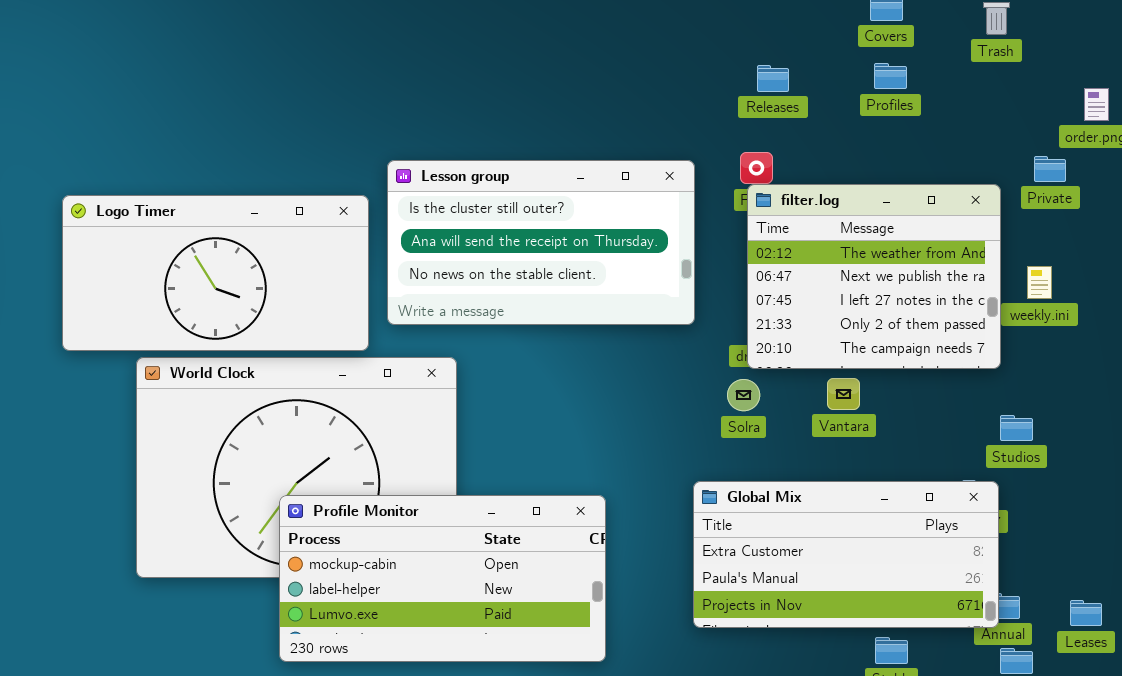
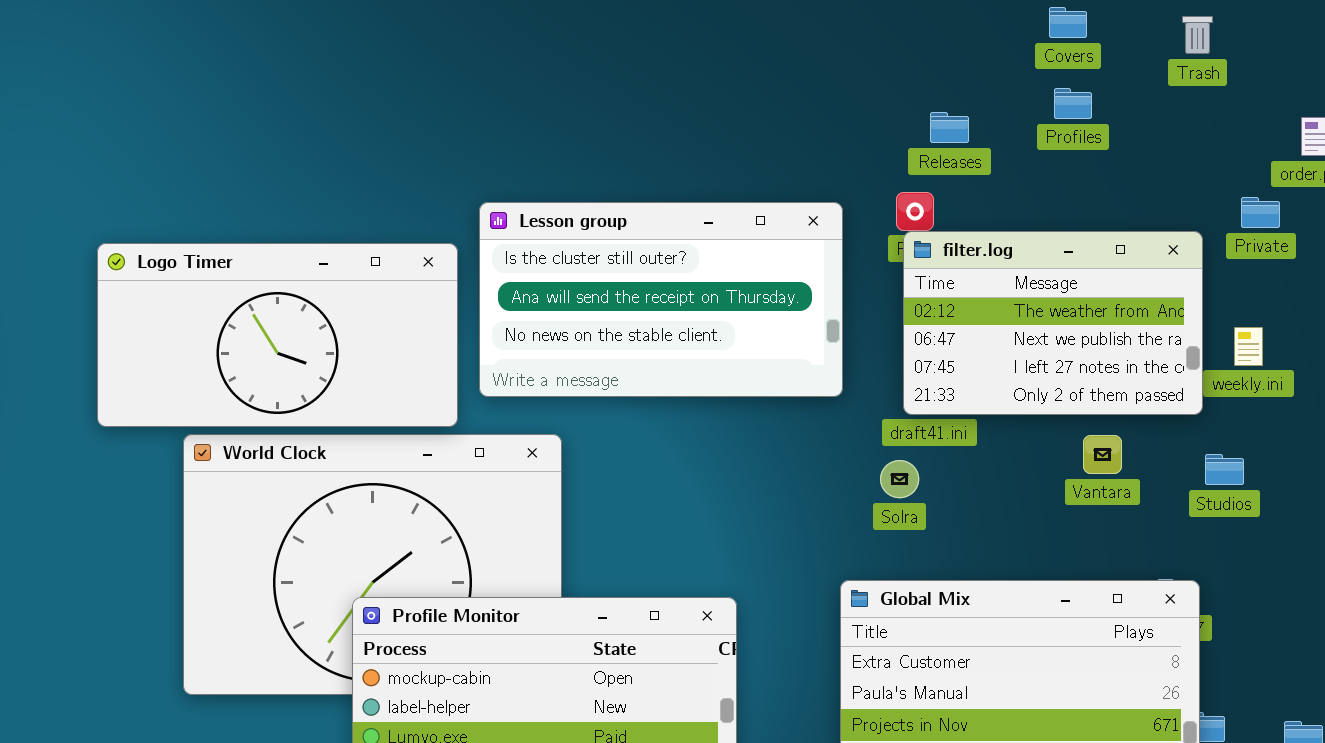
Releases: [757,65,789,92] -> [930,112,969,143], moved
filter.log: [747,184,1001,369] -> [903,231,1203,415], resized
Vantara: [827,378,860,410] -> [1083,435,1122,474], moved
Studios: [1000,415,1033,441] -> [1205,454,1244,485], moved

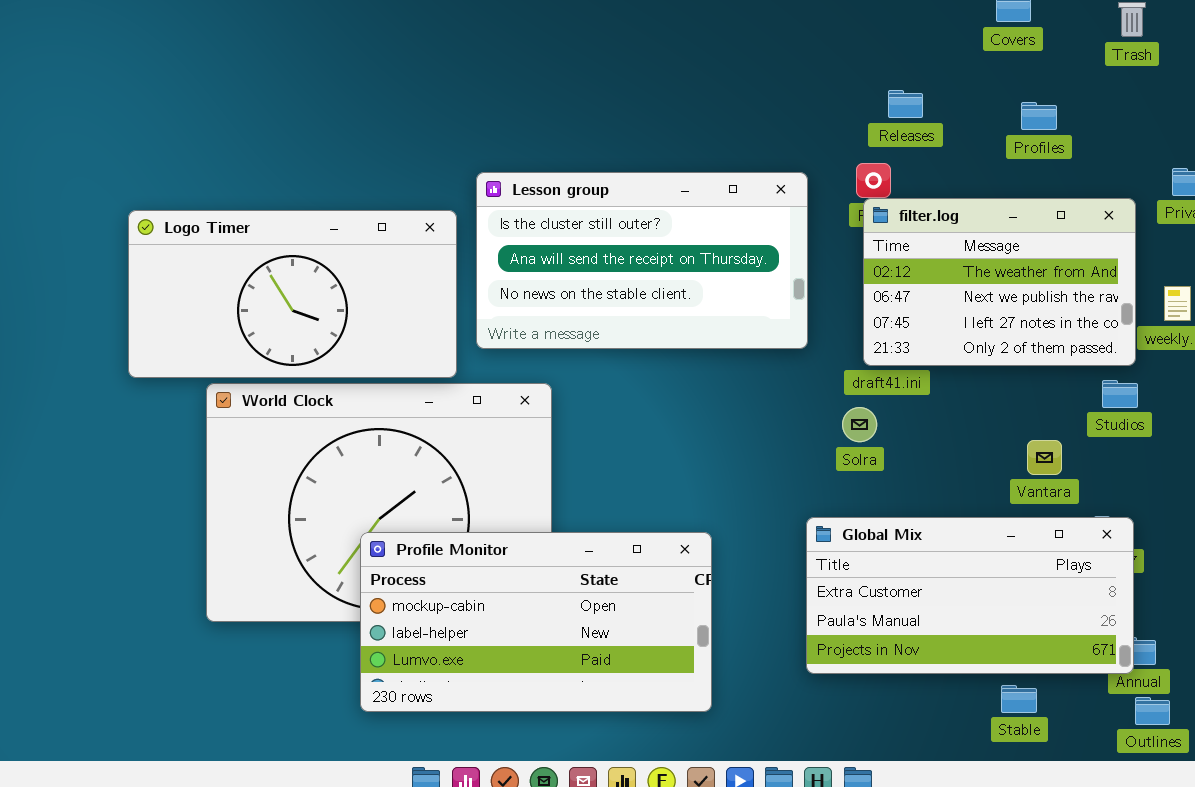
Profiles: [1054,88,1092,119] -> [1021,102,1057,130], moved
Vantara: [1083,435,1122,474] -> [1027,440,1062,475], moved
Studios: [1205,454,1244,485] -> [1102,380,1138,408], moved

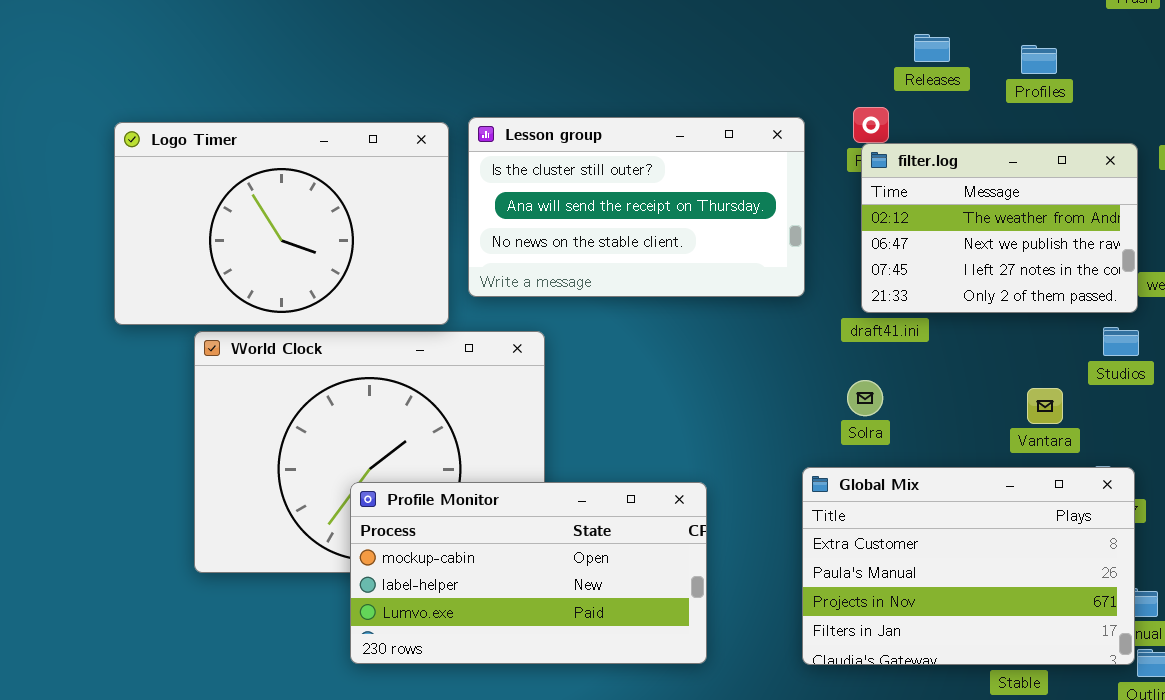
Releases: [888,90,923,118] -> [914,34,950,62], moved
Logo Timer: [128,210,457,378] -> [114,122,449,325], resized
Solra: [842,407,877,442] -> [847,380,883,416], moved
Global Mix: [806,517,1134,674] -> [802,467,1135,665], resized

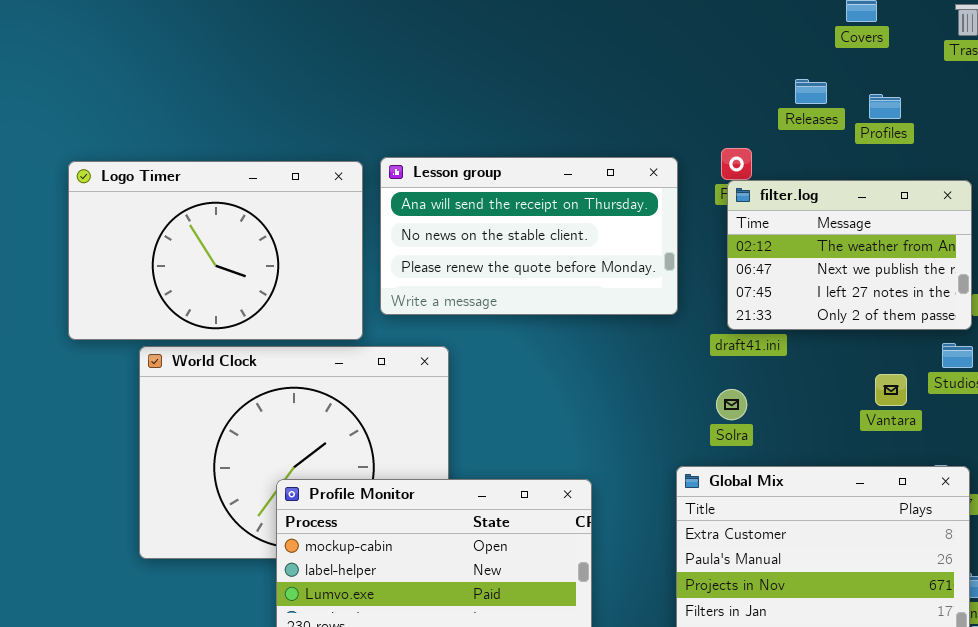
Releases: [914,34,950,62] -> [795,79,827,104], moved
Lesson group: [468,117,805,297] -> [380,157,678,315], scrolled down 1 row
Vantara: [1027,388,1063,424] -> [875,374,907,406], moved

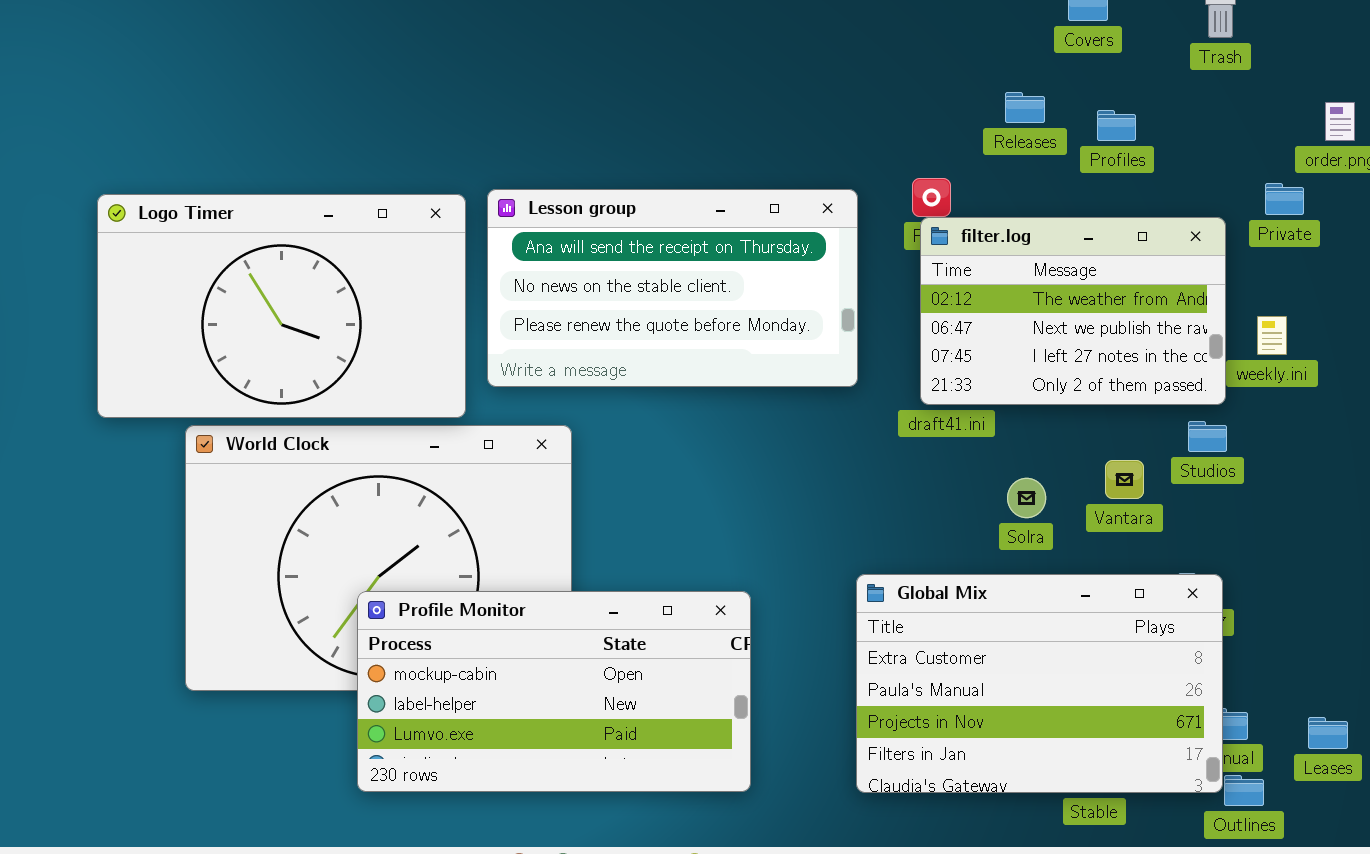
Solra: [716,389,747,420] -> [1007,478,1046,518], moved

